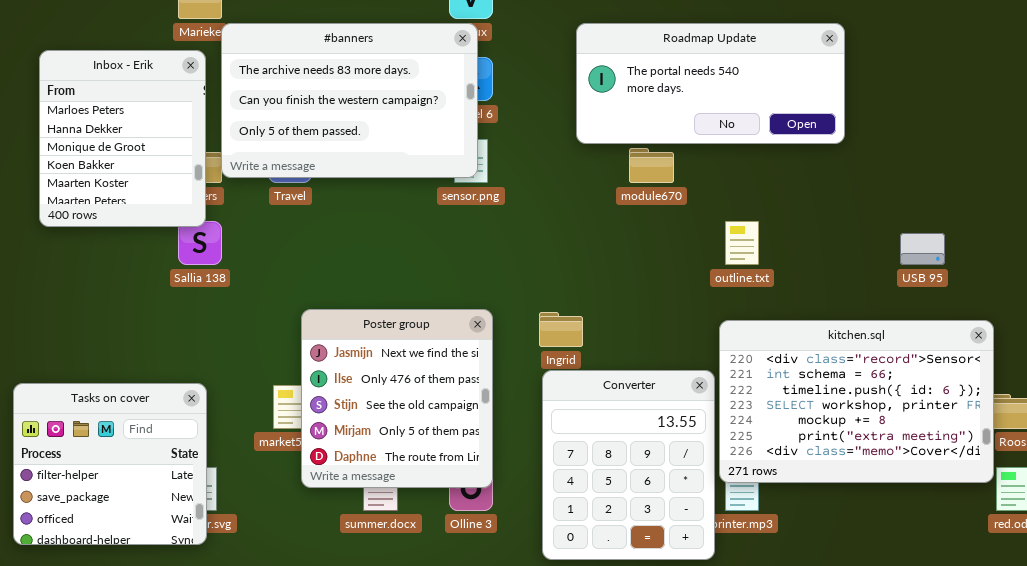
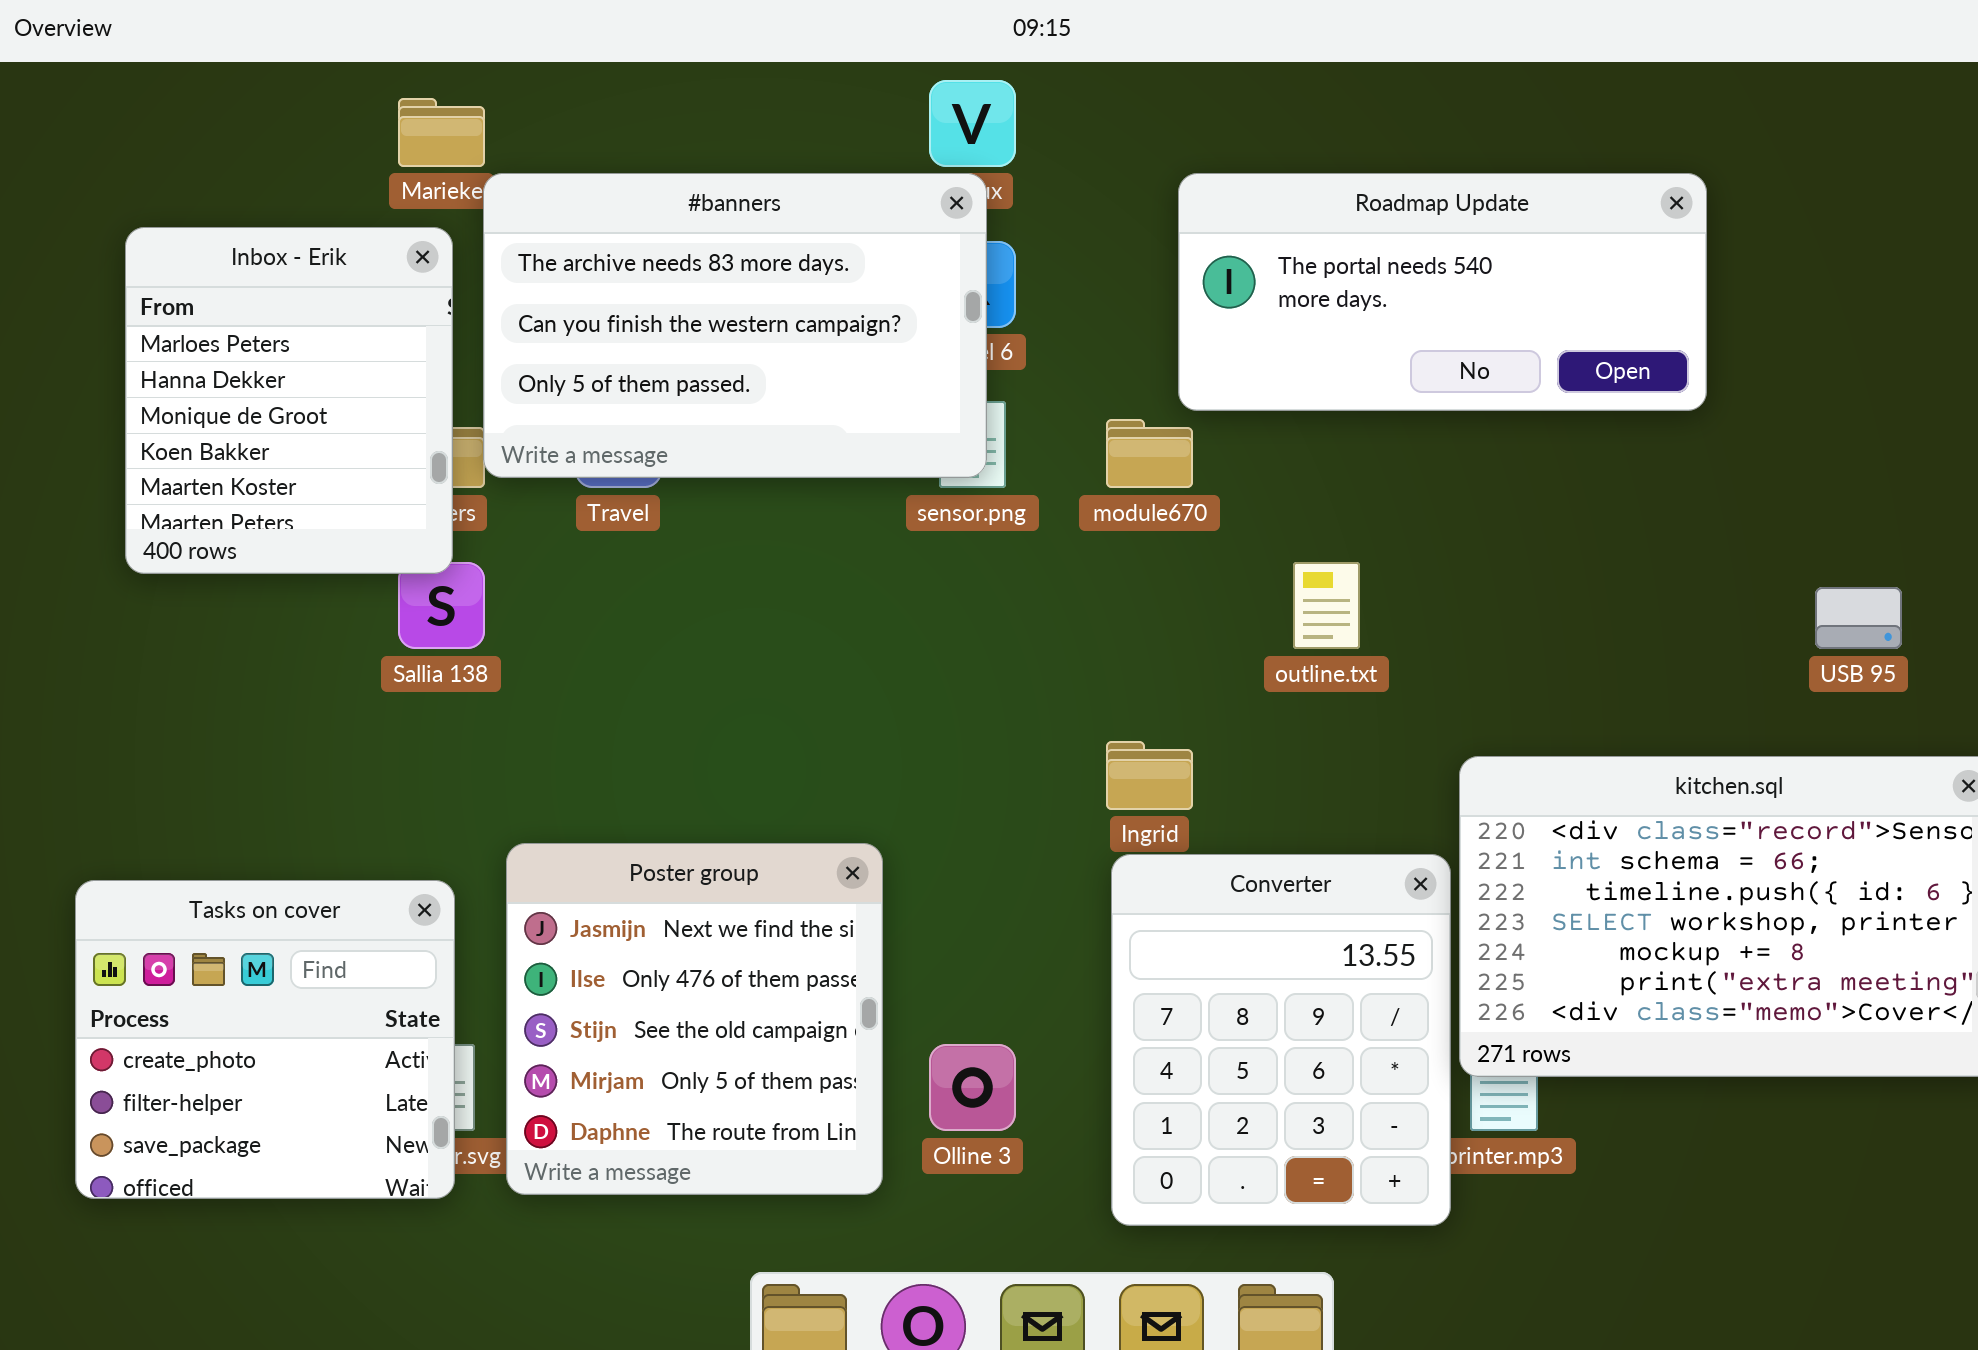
module670: [629,148,674,183] -> [1106,419,1193,488], moved
outline.txt: [725,221,759,265] -> [1293,562,1360,649], moved
Poster group: [301,309,493,488] -> [506,843,883,1195], moved
Tasks on cover: [13,383,207,545] -> [75,880,455,1199], scrolled up 1 row

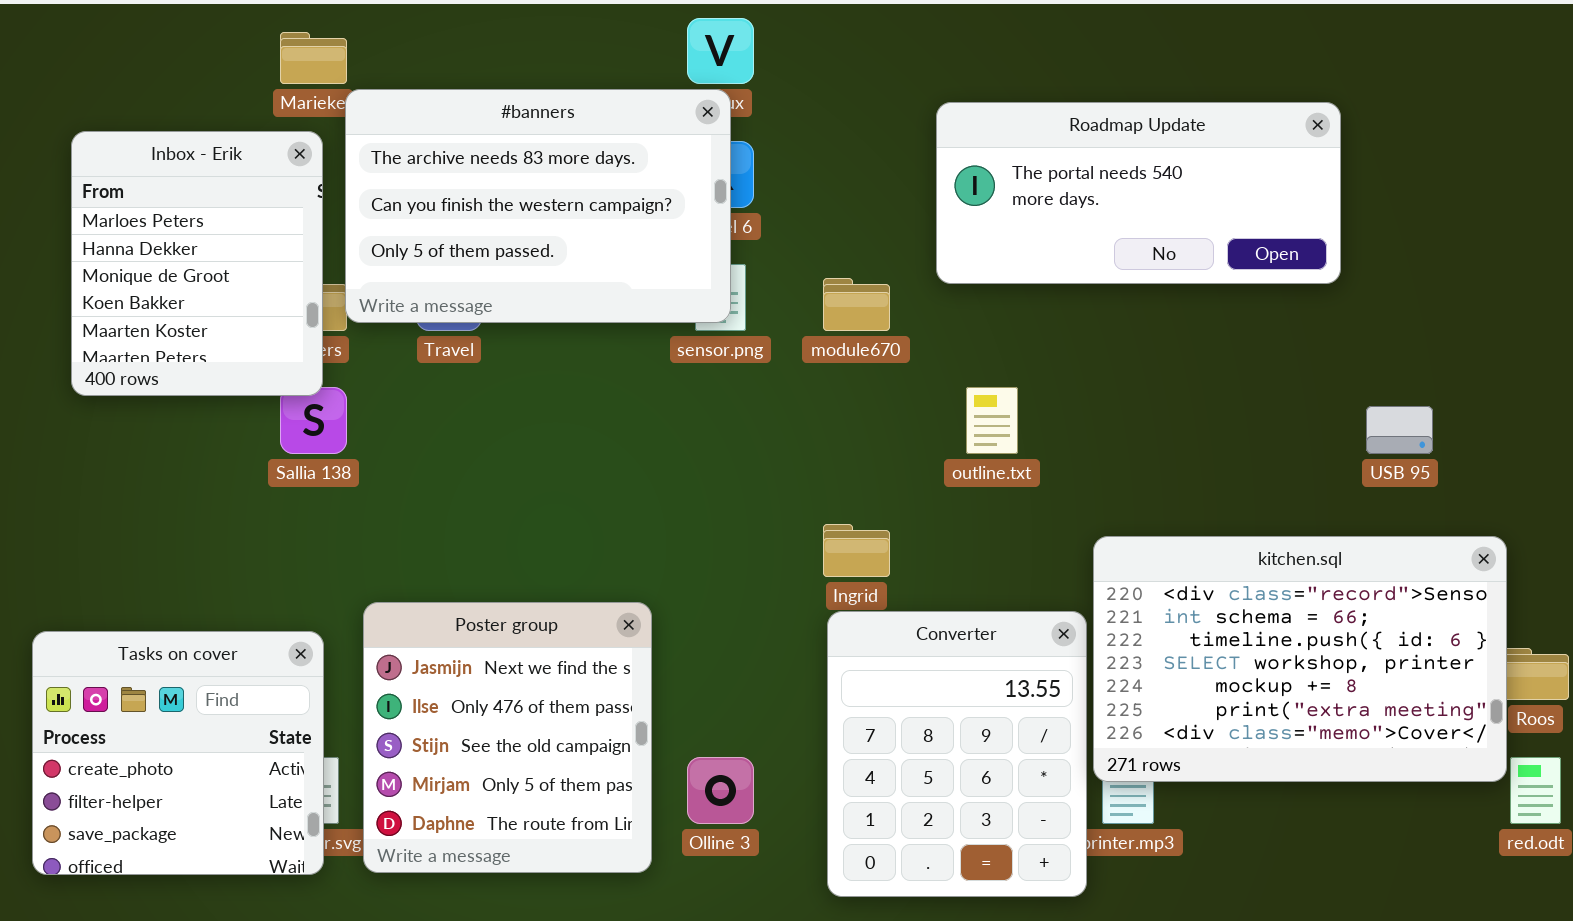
Roadmap Update: [1178,173,1707,411] -> [936,102,1341,284], moved

